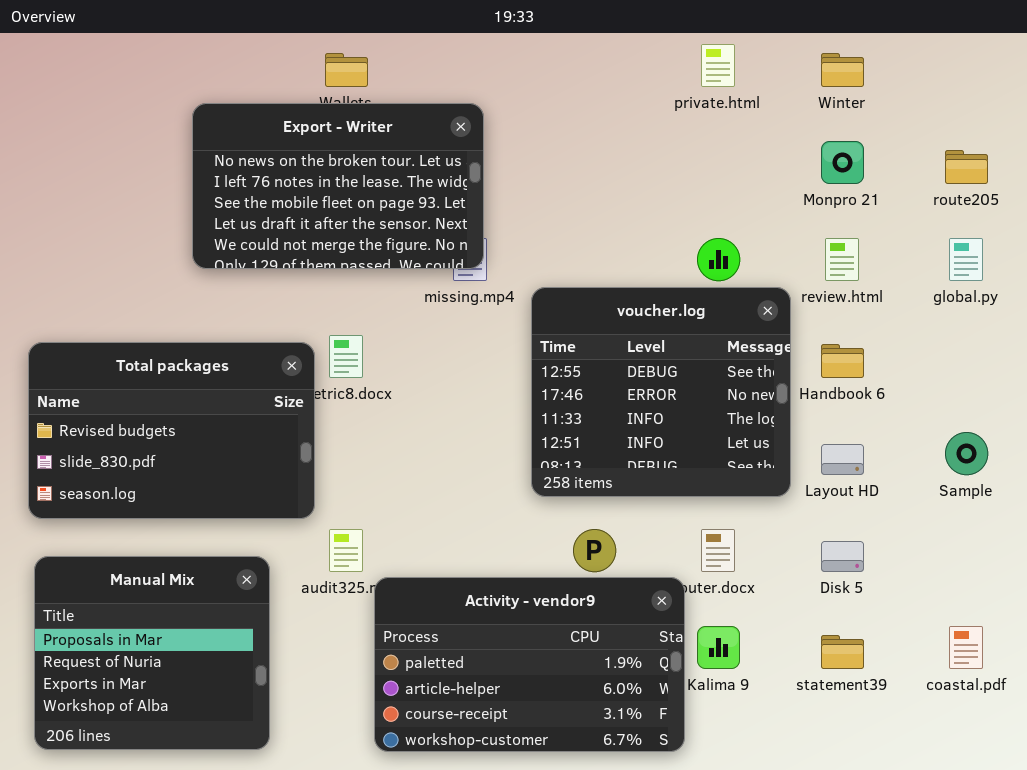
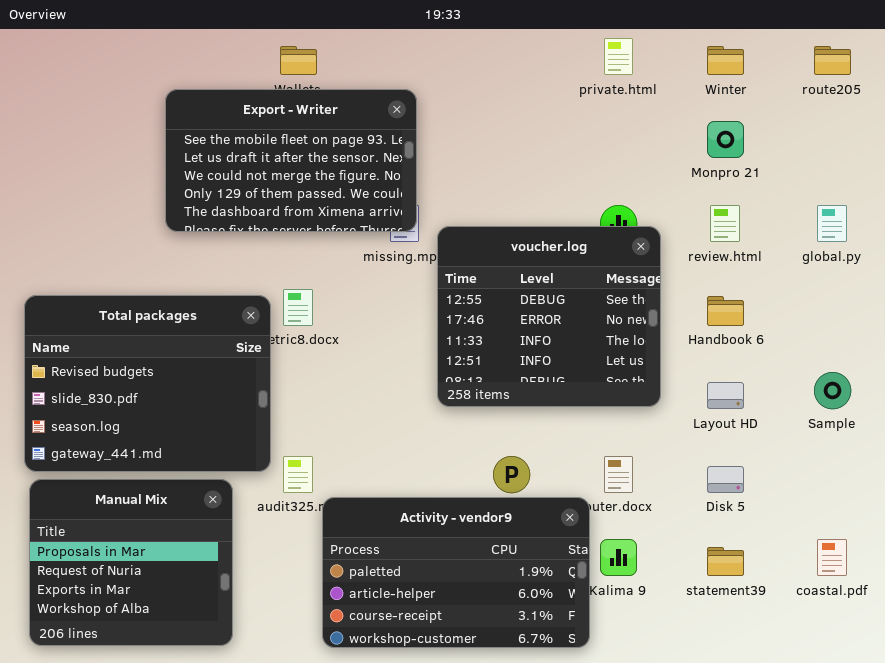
Export - Writer: [192,103,484,269] -> [165,89,417,232], scrolled down 2 rows
route205: [945,150,988,184] -> [814,46,851,75], moved
voucher.log: [531,287,791,497] -> [437,226,661,407], moved
Total packages: [28,342,315,519] -> [24,295,271,472], resized

